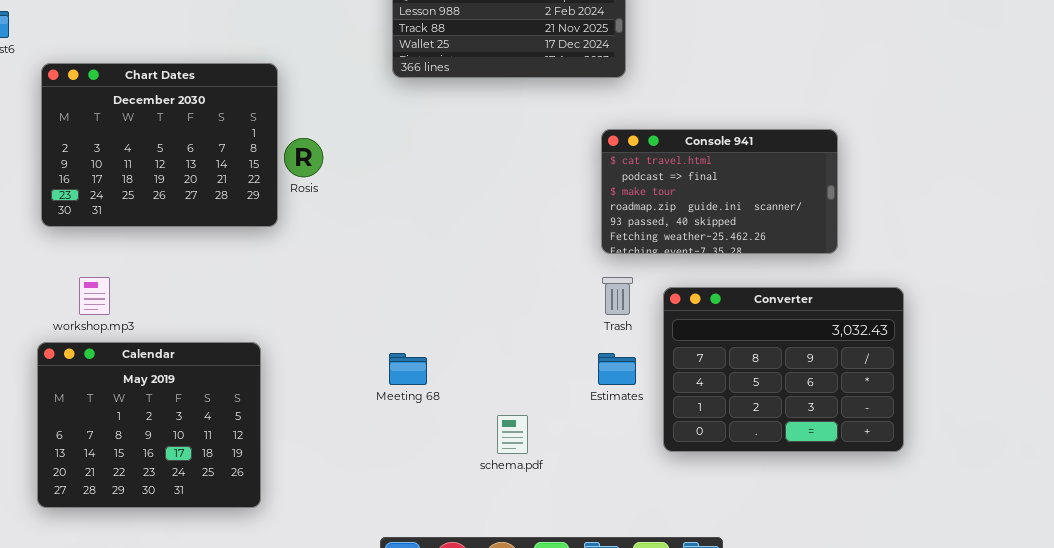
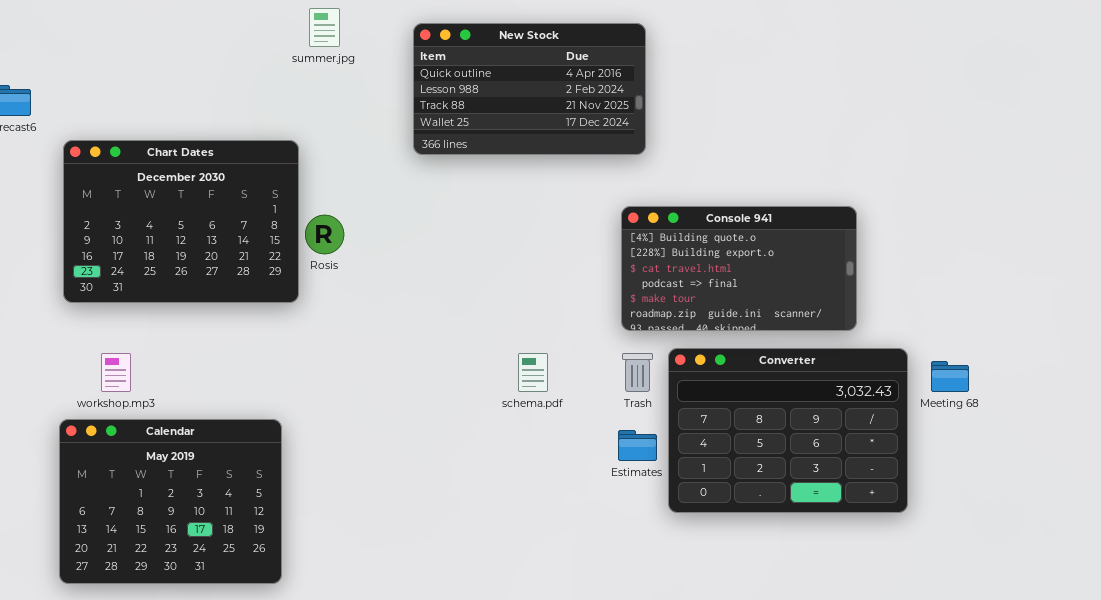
Console 941: [601,129,838,254] -> [621,206,857,331], scrolled up 2 rows
Converter: [663,287,904,452] -> [668,348,908,513], moved
Meeting 68: [389,353,427,385] -> [931,361,969,392], moved
schema.pdf: [497,415,528,454] -> [518,353,548,392], moved

